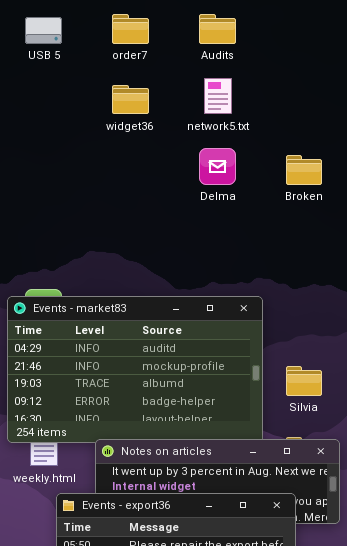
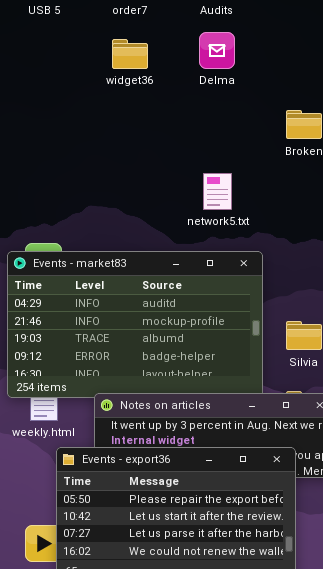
network5.txt: [204,78,232,114] -> [203,173,232,210], moved
Delma: [199,148,236,185] -> [199,32,235,69], moved

